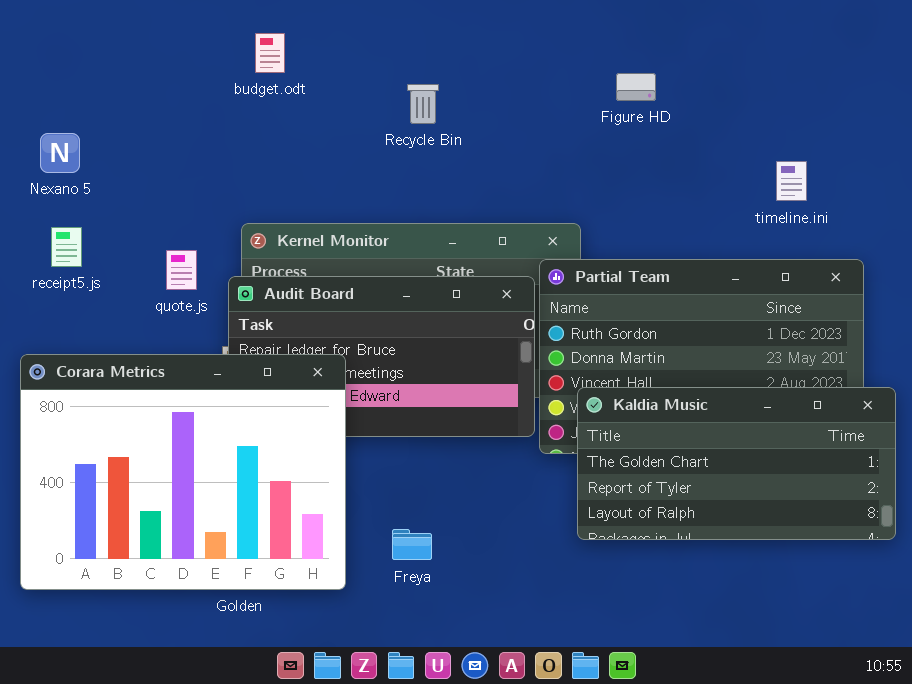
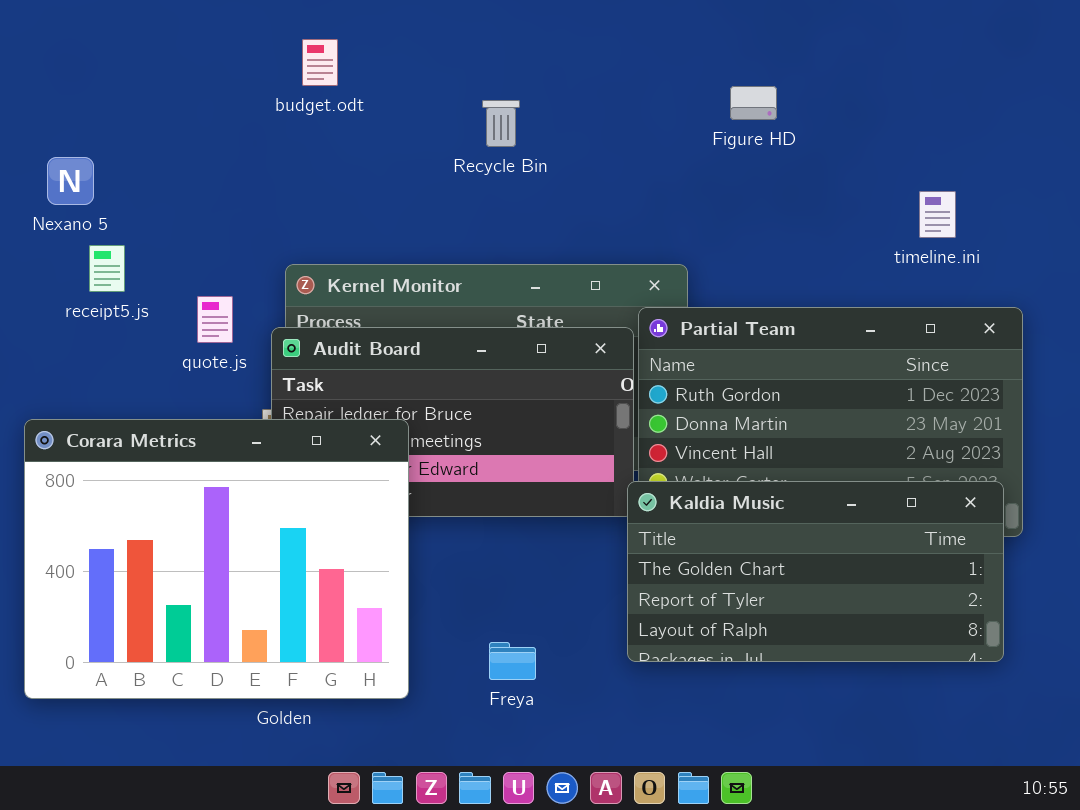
receipt5.js: [51,227,82,267] -> [89,245,125,292], moved
Kaldia Music: [577,387,896,540] -> [627,481,1004,662], moved
Freya: [392,529,432,560] -> [489,642,536,680], moved

